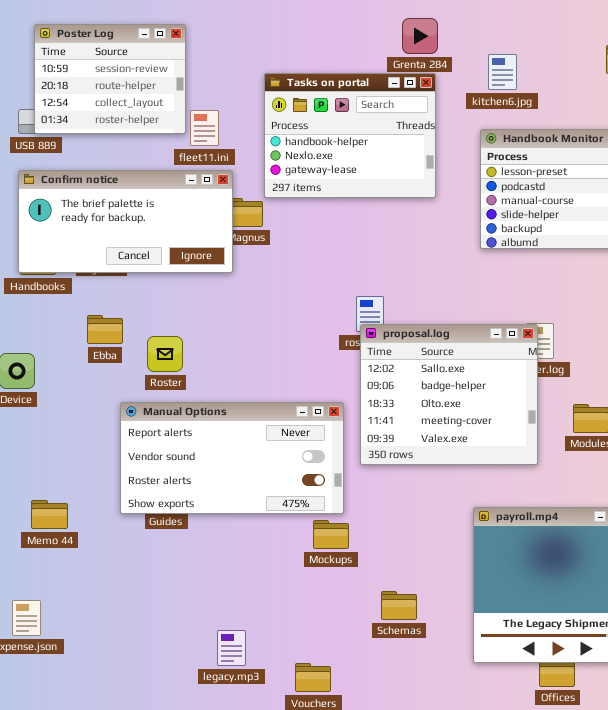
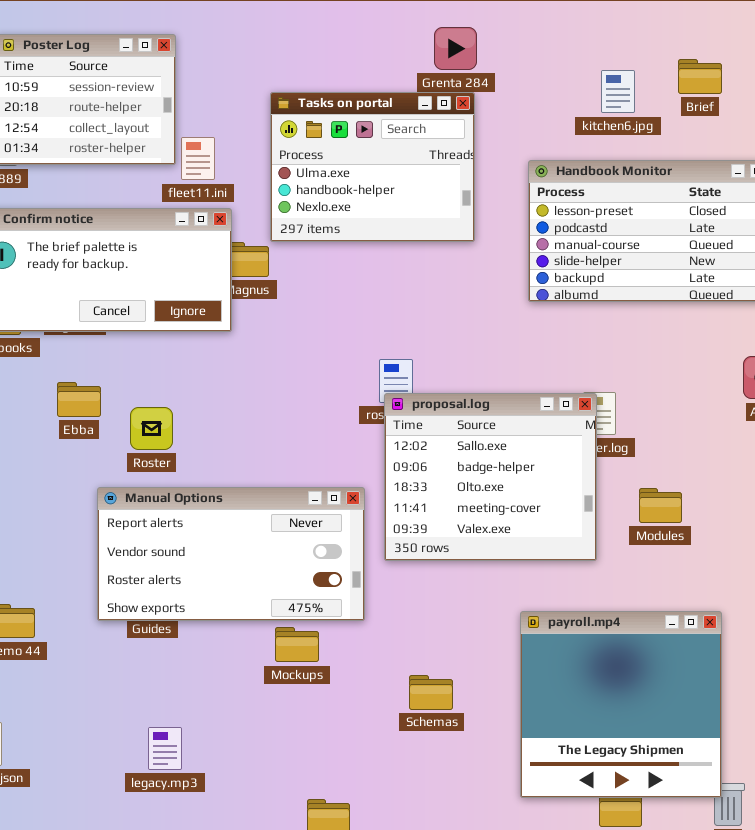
kitchen6.jpg: [488,54,517,90] -> [601,70,635,113], moved
Tasks on portal: [264,73,436,198] -> [270,92,475,242], scrolled up 1 row
Mockups: [313,520,349,549] -> [275,627,319,662], moved
Schemas: [381,591,417,620] -> [409,675,453,710], moved
legacy.mp3: [217,630,246,666] -> [148,727,182,770], moved

